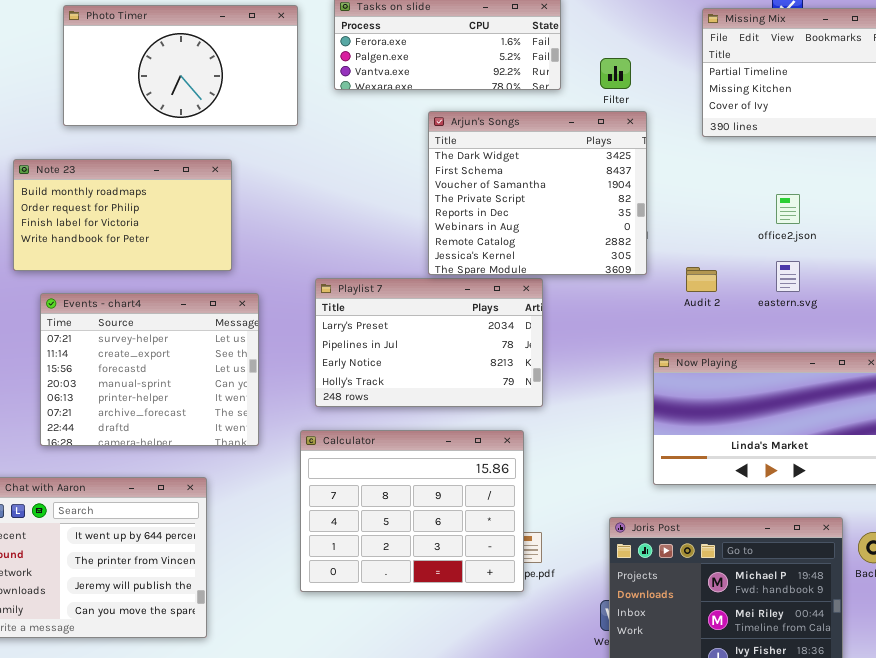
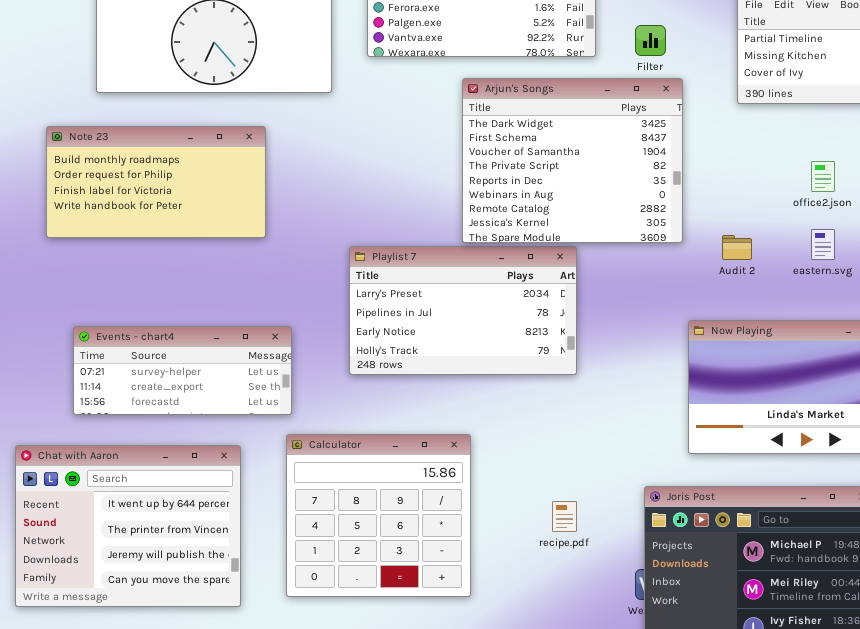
Events - chart4: [40,293,259,446] -> [73,326,292,415], resized
Calculator: [300,430,524,592] -> [286,434,471,597], moved, resized

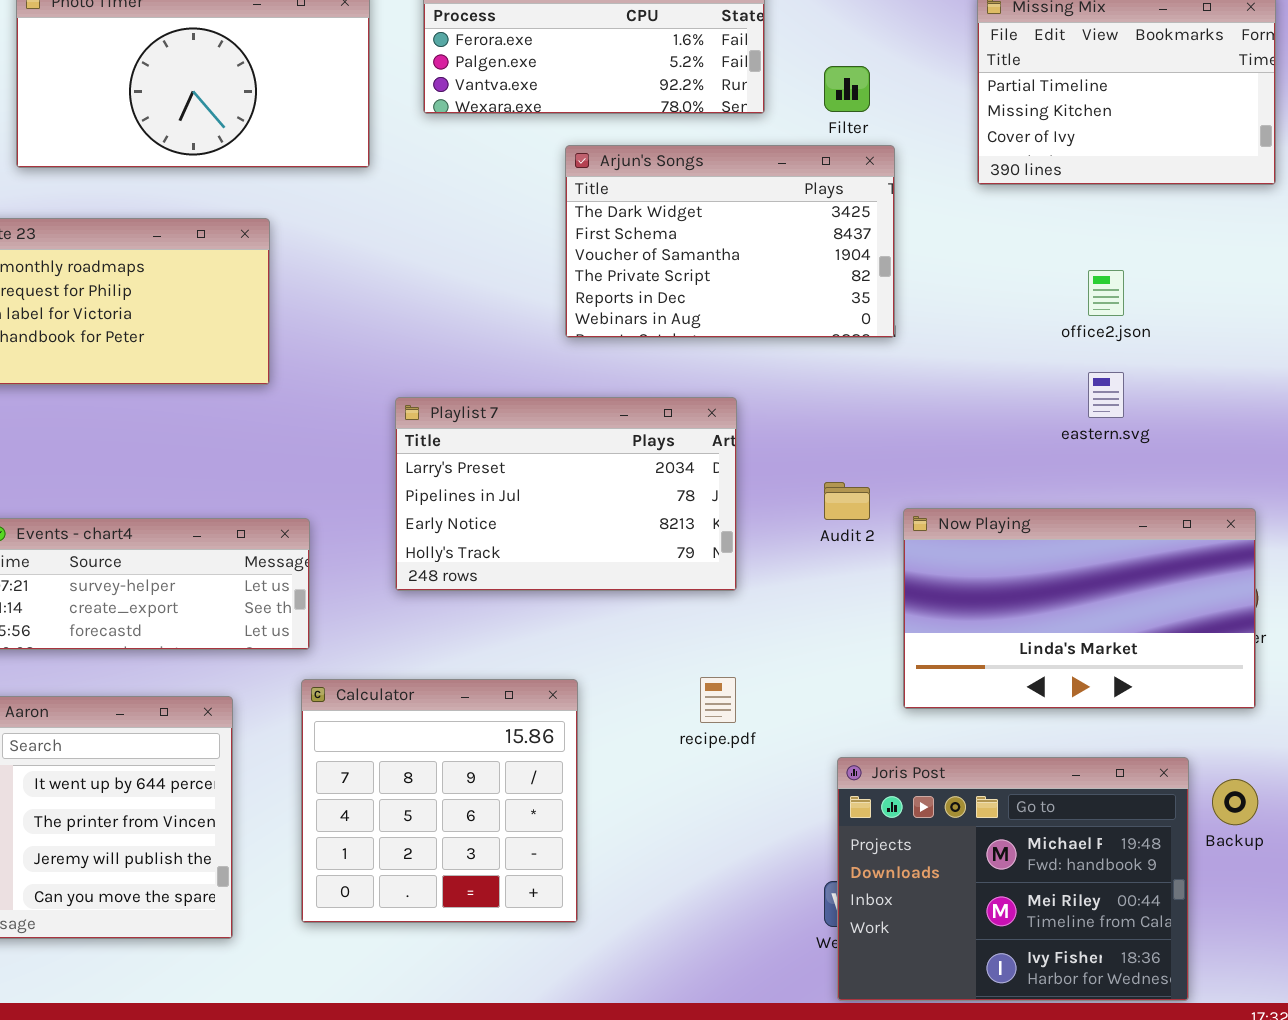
Arjun's Songs: [462,78,683,243] -> [565,145,895,338], resized
Audit 2: [722,235,752,260] -> [824,482,870,520], moved
recipe.pdf: [552,501,577,532] -> [700,677,736,723], moved

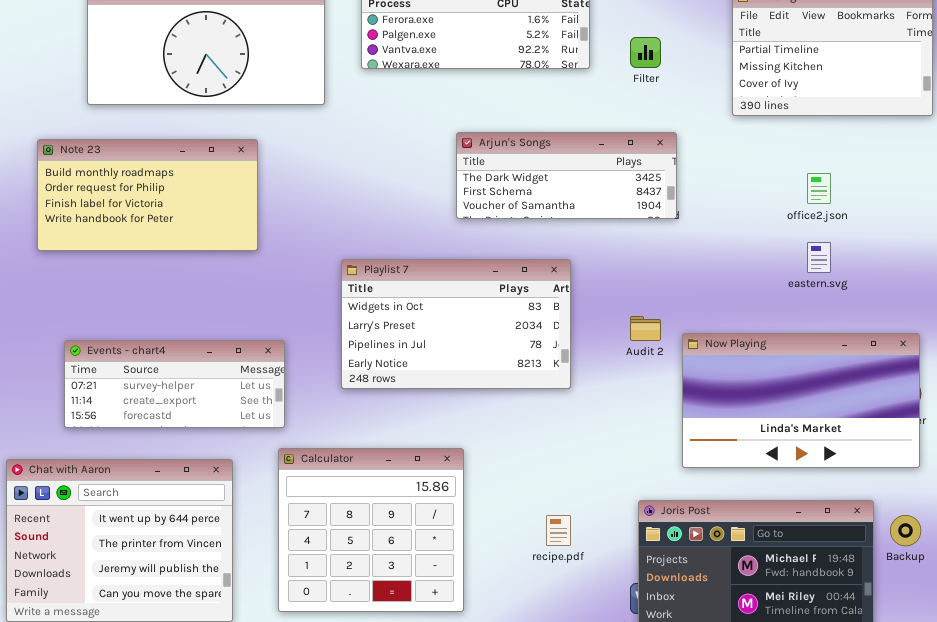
Arjun's Songs: [565,145,895,338] -> [456,132,677,219], resized
Playlist 7: [395,397,737,591] -> [341,259,571,389], scrolled up 1 row
recipe.pdf: [700,677,736,723] -> [546,515,571,546], moved

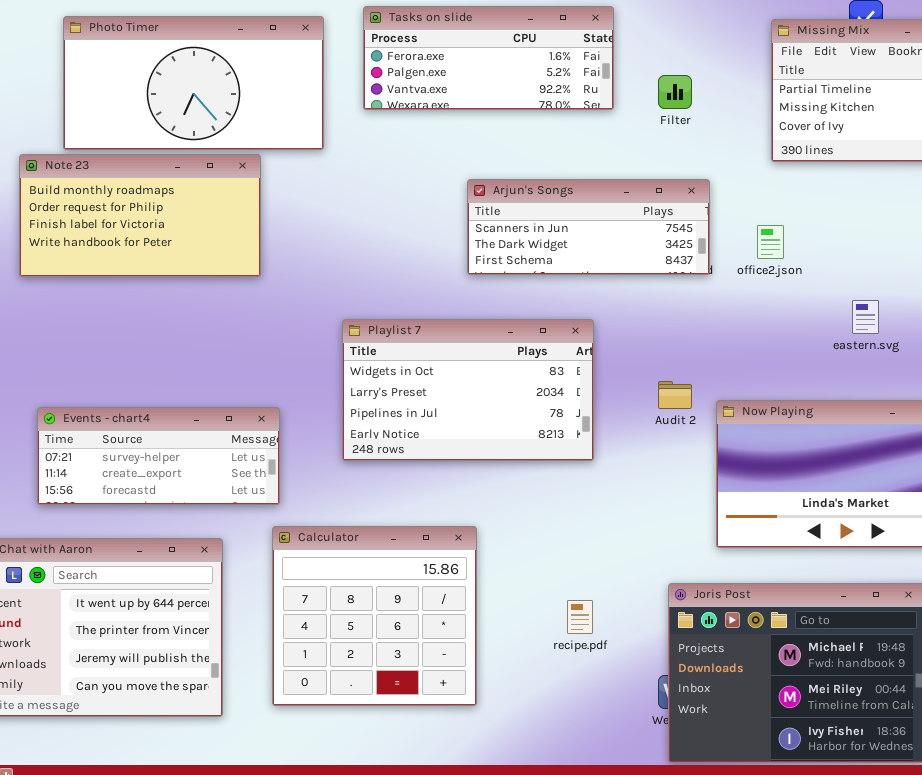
Arjun's Songs: [456,132,677,219] -> [467,179,710,275], scrolled up 1 row
Note 23: [37,139,258,251] -> [19,154,261,277], moved
office2.json: [807,173,831,204] -> [757,225,784,259], moved

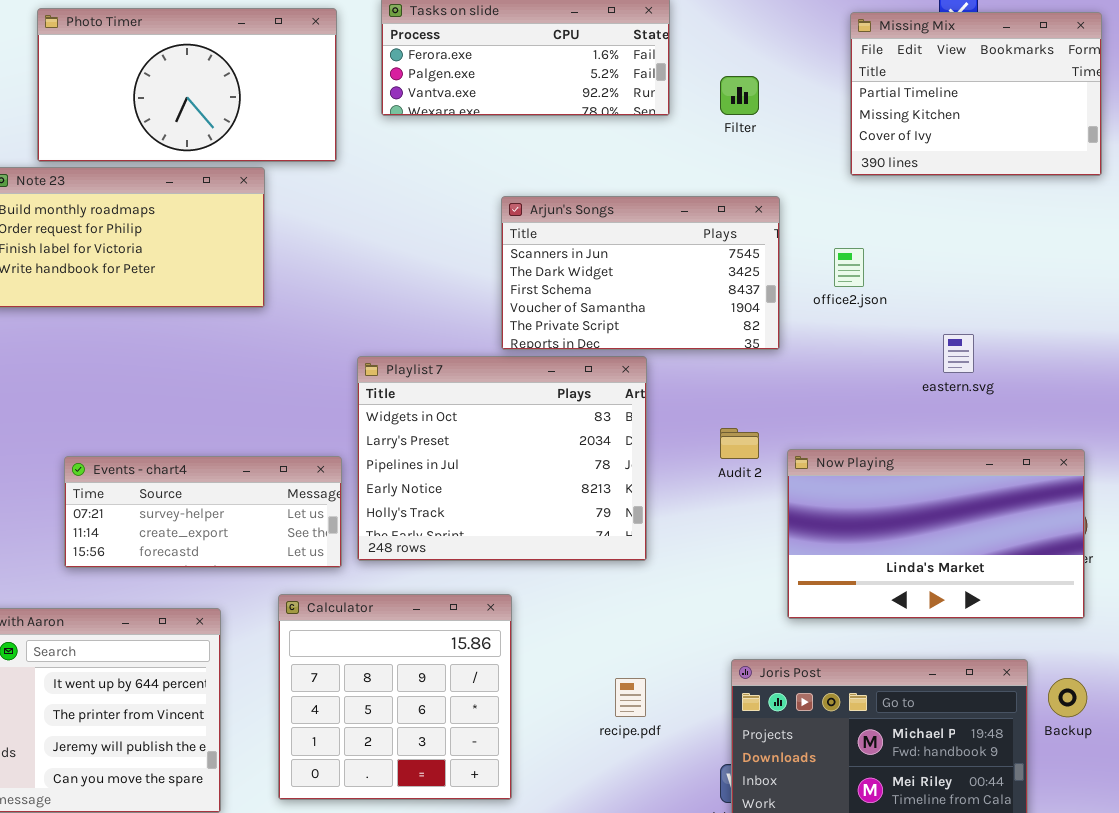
Arjun's Songs: [467,179,710,275] -> [501,196,780,350], resized
Playlist 7: [342,319,594,461] -> [357,356,647,561], resized
Events - chart4: [37,407,280,505] -> [64,456,342,568], moved

